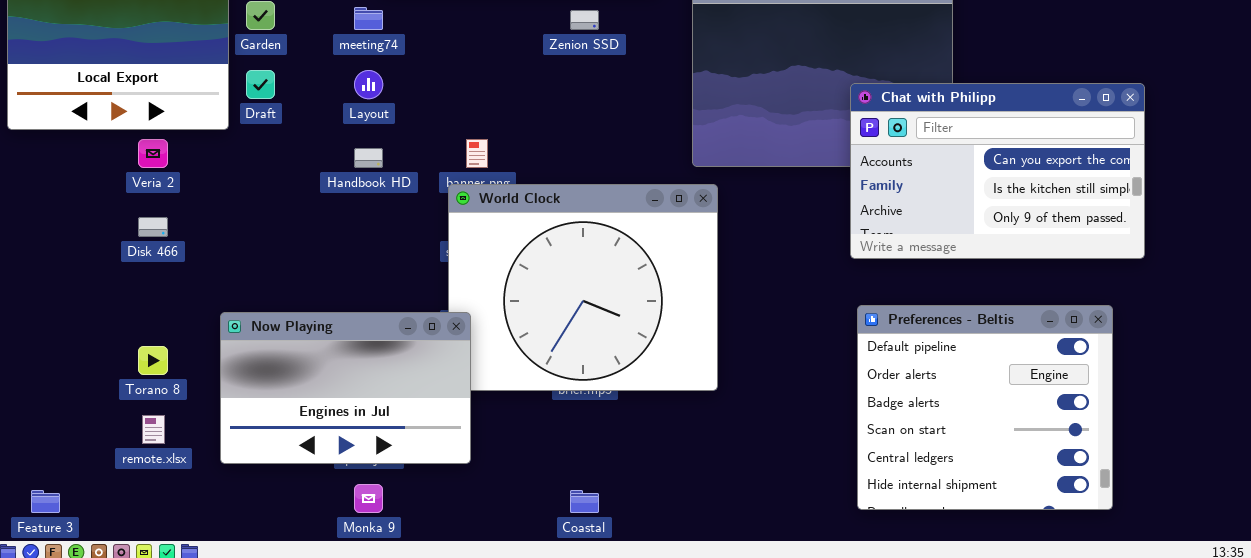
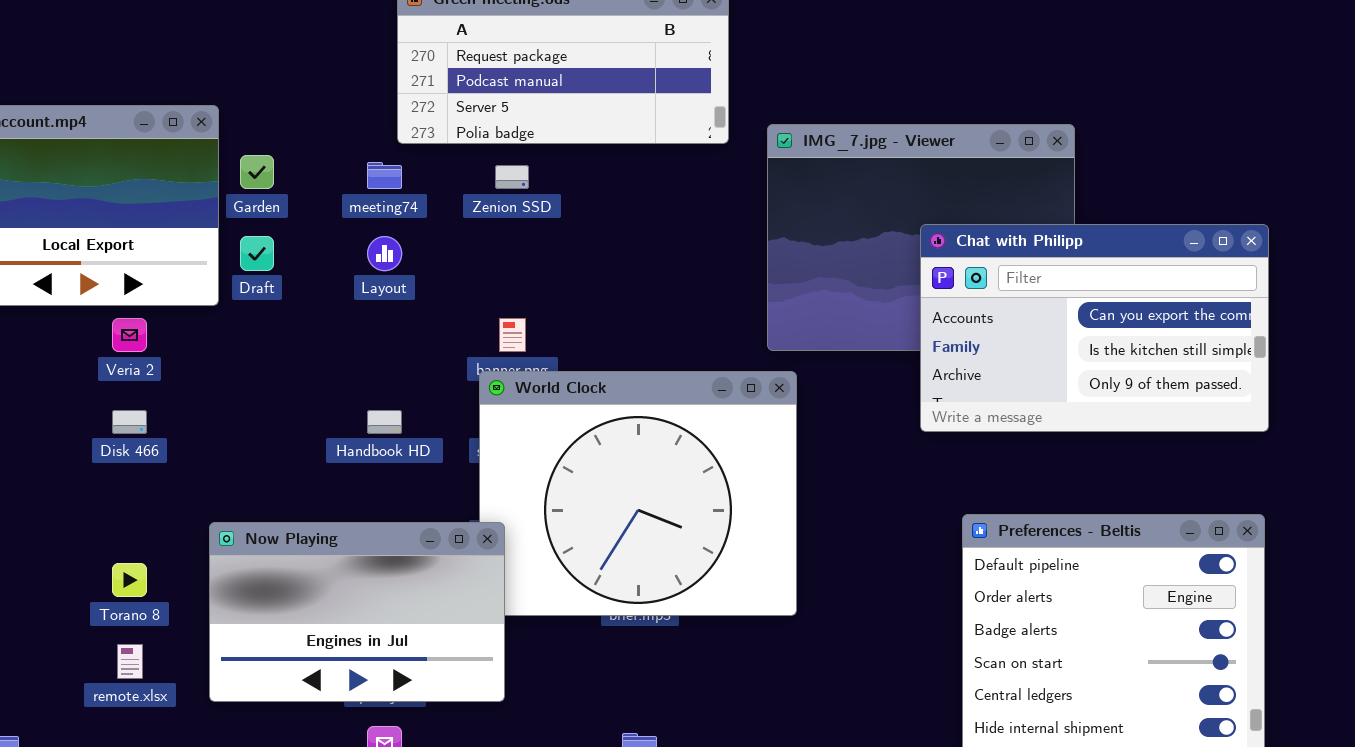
Zenion SSD: [570,10,599,30] -> [495,165,529,189], moved
Chat with Philipp: [850,83,1145,259] -> [920,224,1269,432], moved
Handbook HD: [354,148,383,168] -> [367,410,402,434], moved

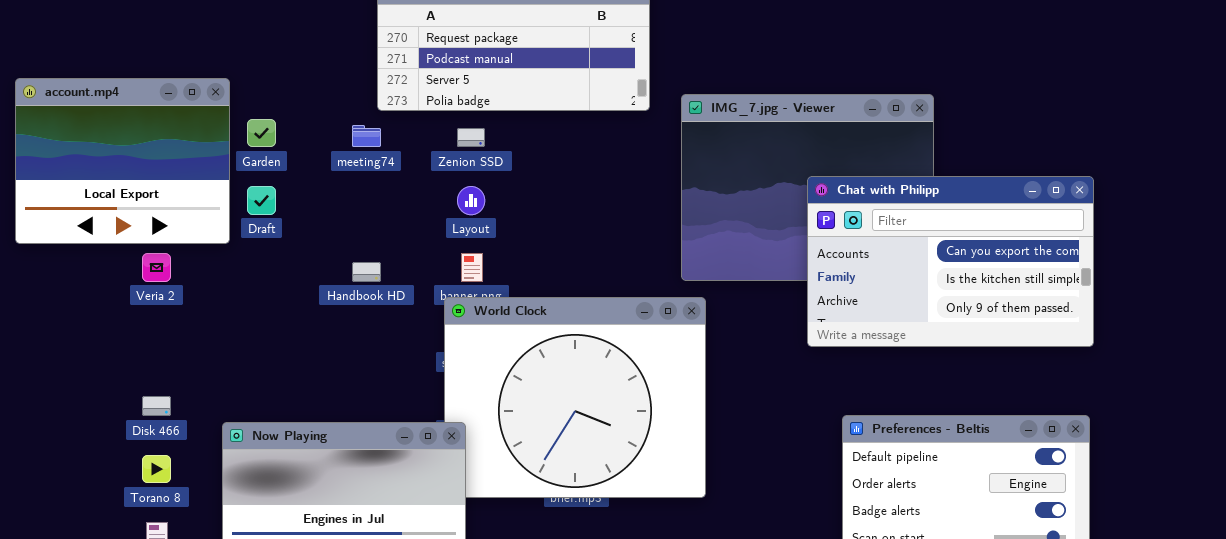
Layout: [367,236,402,271] -> [457,186,485,215], moved
Disk 466: [112,410,147,434] -> [142,396,171,416], moved
Handbook HD: [367,410,402,434] -> [352,262,381,282], moved

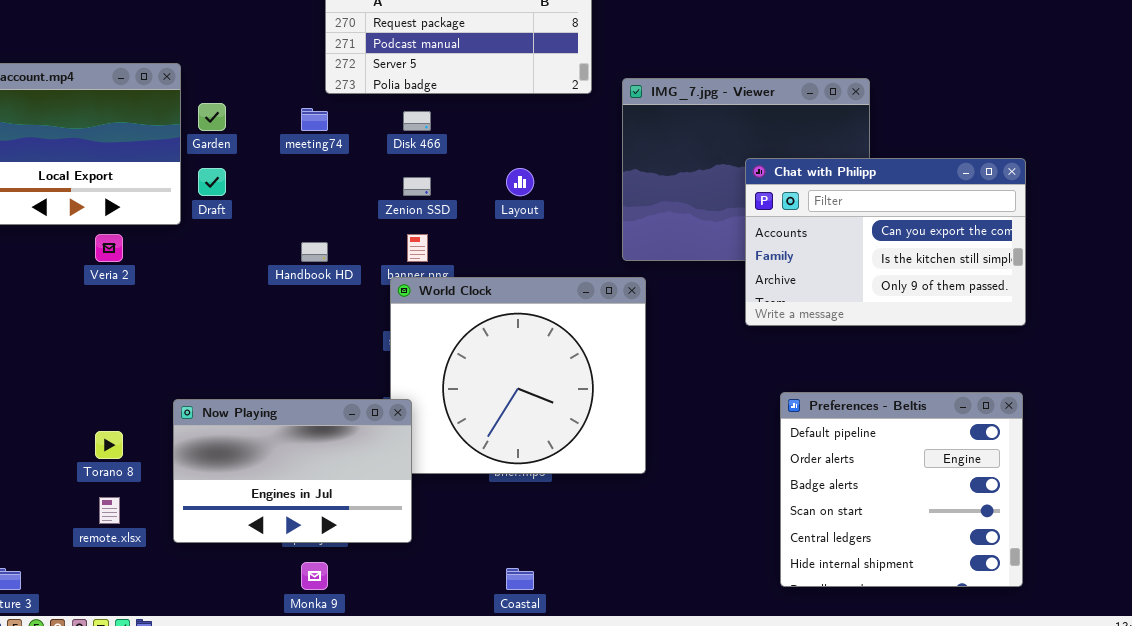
Zenion SSD: [457,128,485,147] -> [403,177,431,196], moved
Layout: [457,186,485,215] -> [506,168,534,196], moved
Disk 466: [142,396,171,416] -> [403,111,431,131], moved

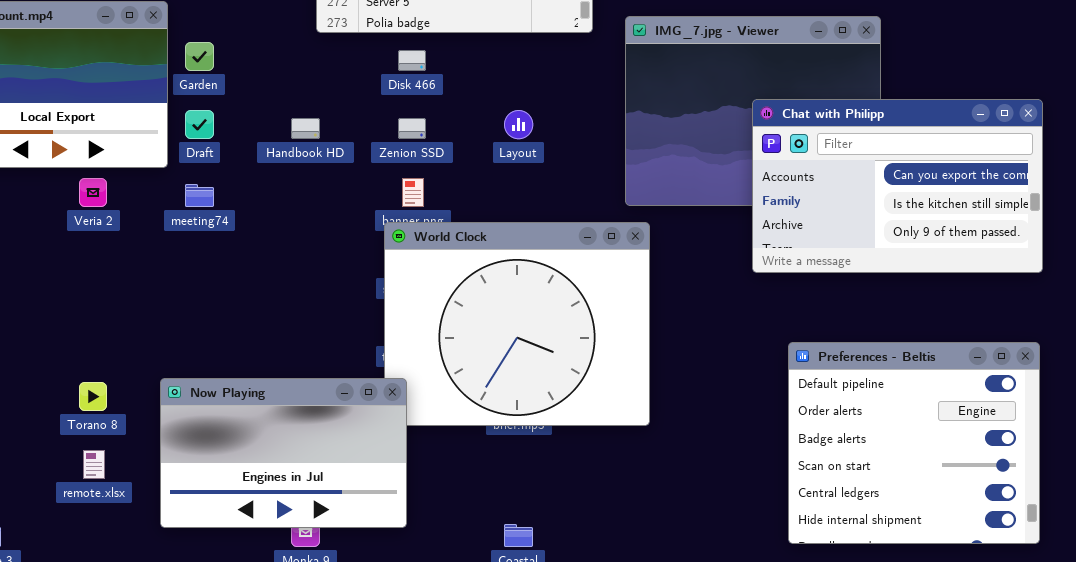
meeting74: [301,108,328,131] -> [185,184,214,207], moved
Handbook HD: [301,242,328,262] -> [291,118,320,139], moved
Now Playing: [173,399,412,543] -> [160,378,407,528], moved

